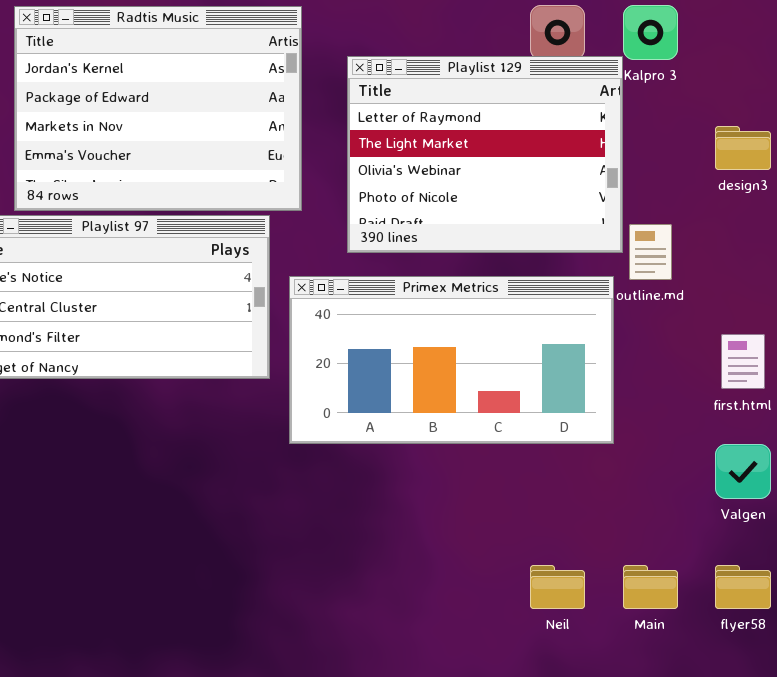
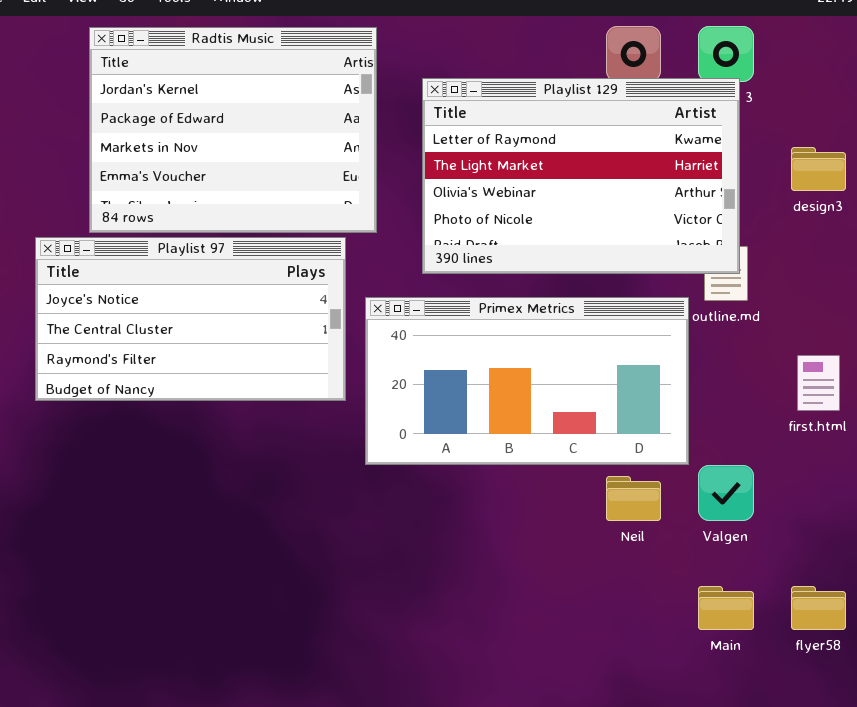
Playlist 129: [347,56,623,253] -> [422,78,740,274], resized
Valgen: [715,444,771,499] -> [698,465,754,521], moved
Neil: [530,565,585,609] -> [606,476,661,521], moved

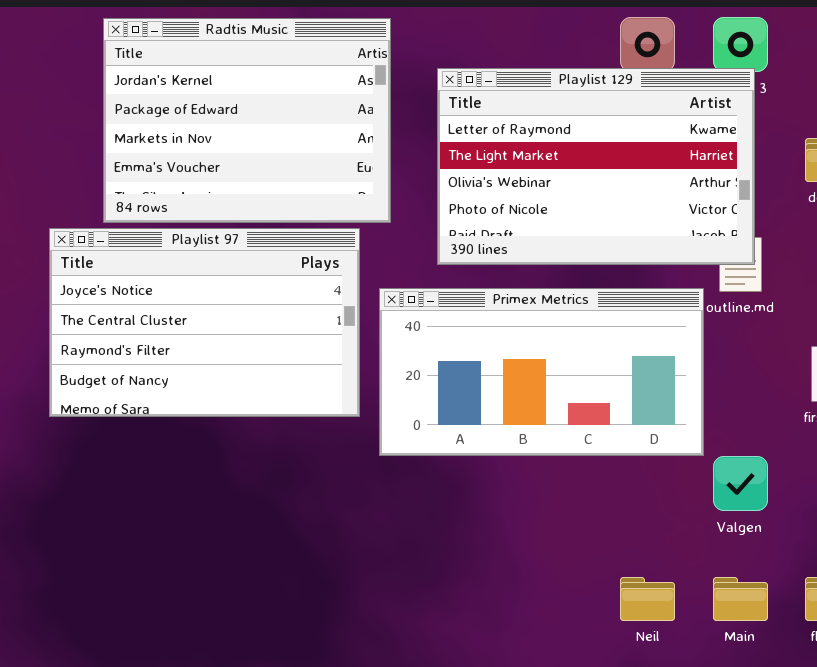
Playlist 97: [35,237,346,401] -> [49,228,360,417], resized
Neil: [606,476,661,521] -> [620,577,675,621], moved

